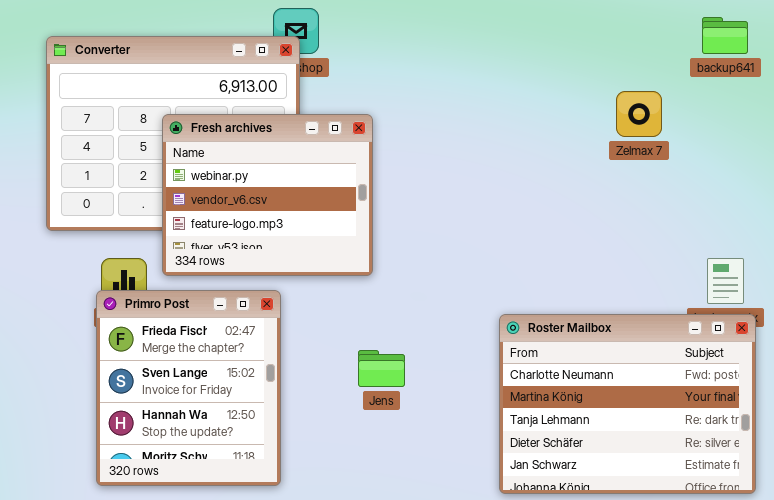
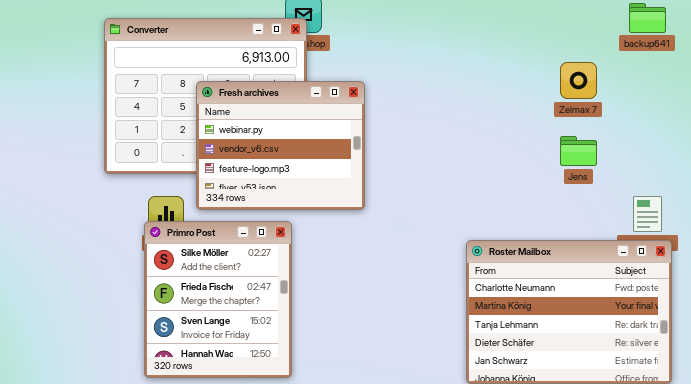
Primro Post: [96,290,281,486] -> [144,221,292,378], scrolled up 1 row
Jens: [358,350,405,387] -> [560,136,597,166], moved

